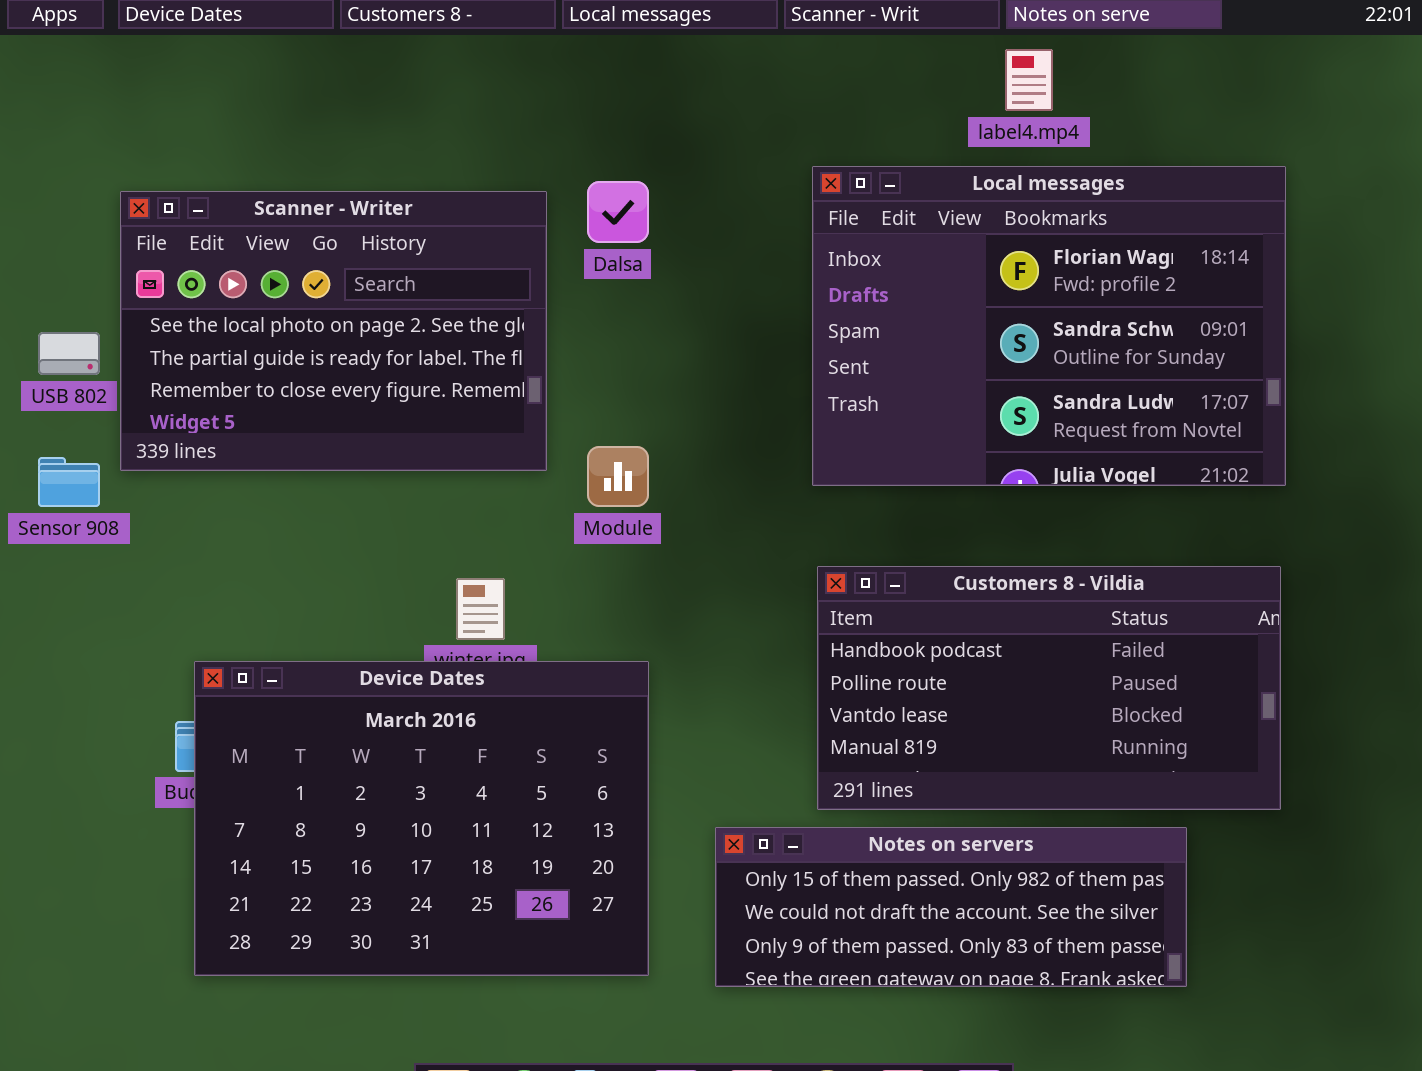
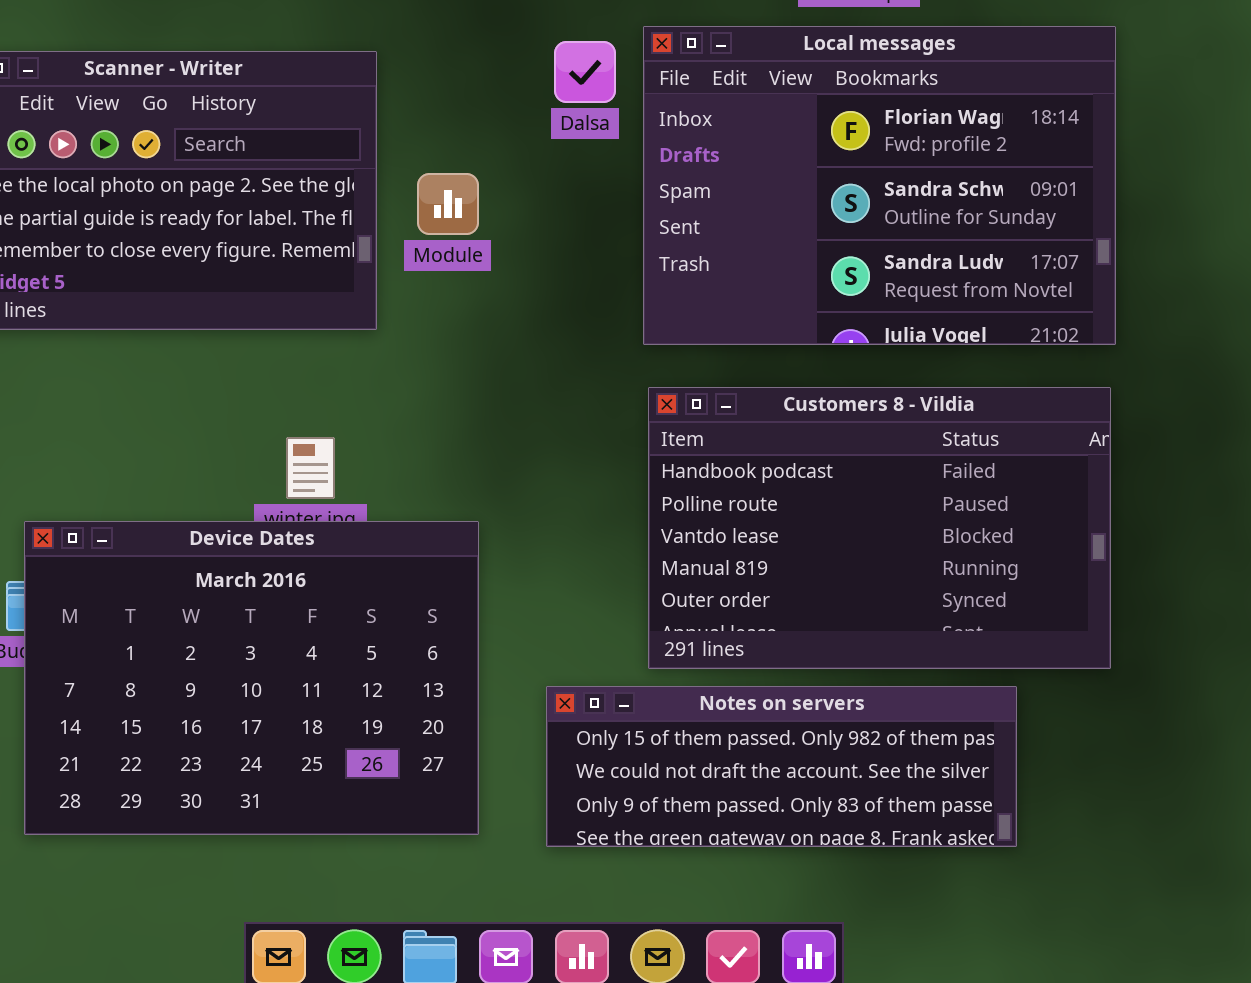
Dalsa: [587,181,649,243] -> [554,41,616,103], moved
Module: [587,446,649,507] -> [417,173,479,235], moved
Customers 8 - Vildia: [817,566,1281,810] -> [648,387,1111,669], resized

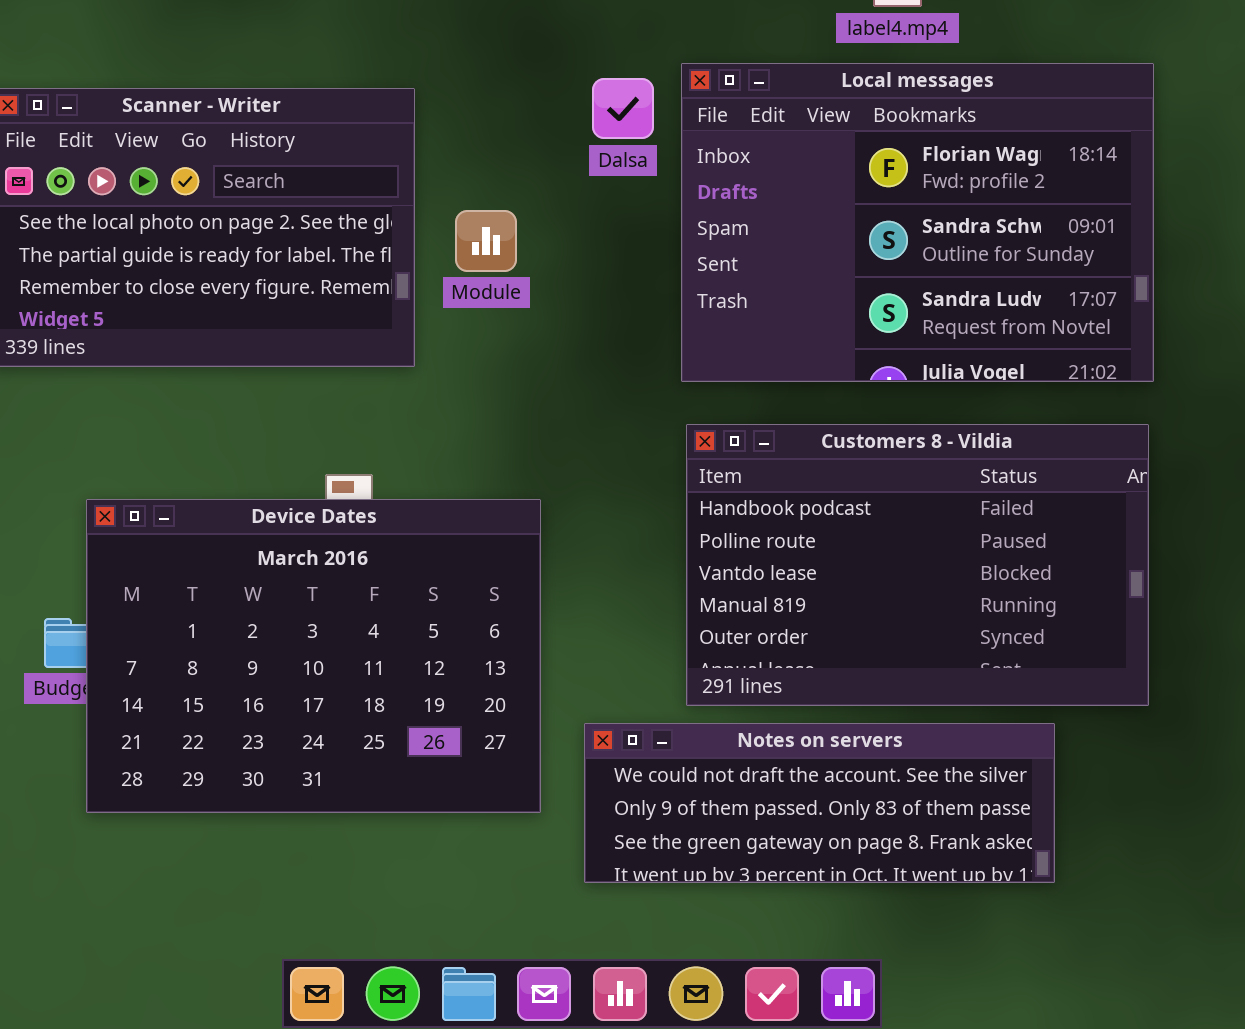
Device Dates: [24,521,479,835] -> [86,499,541,813], moved
Notes on servers: [546,686,1017,847] -> [584,723,1055,883], scrolled down 1 row

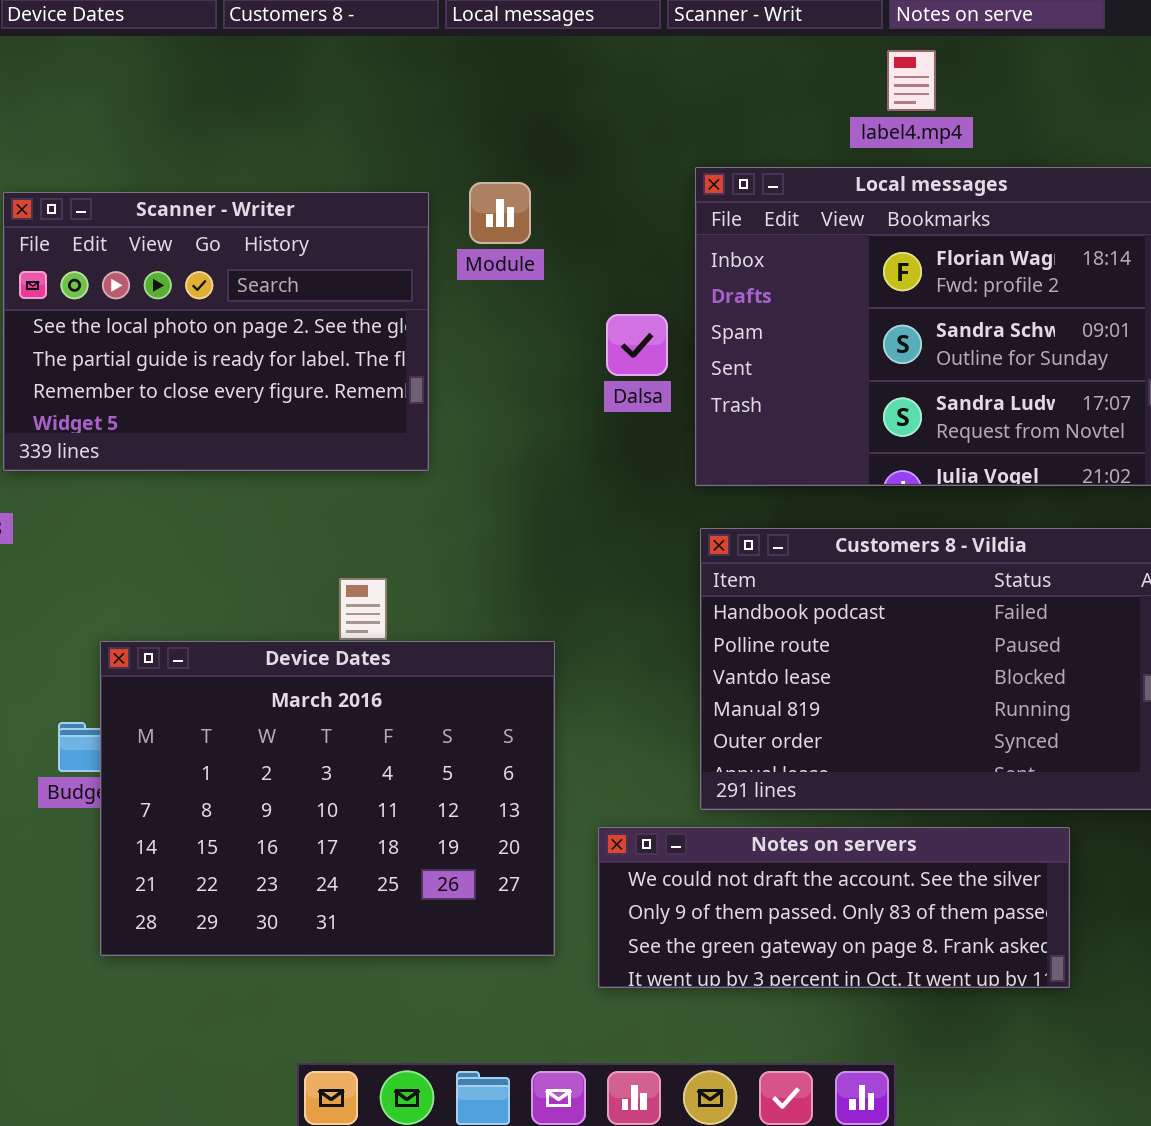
Dalsa: [592,78,654,139] -> [606,314,668,376], moved
Module: [455,210,517,272] -> [469,182,531,244], moved
Device Dates: [86,499,541,813] -> [100,641,555,956], moved

